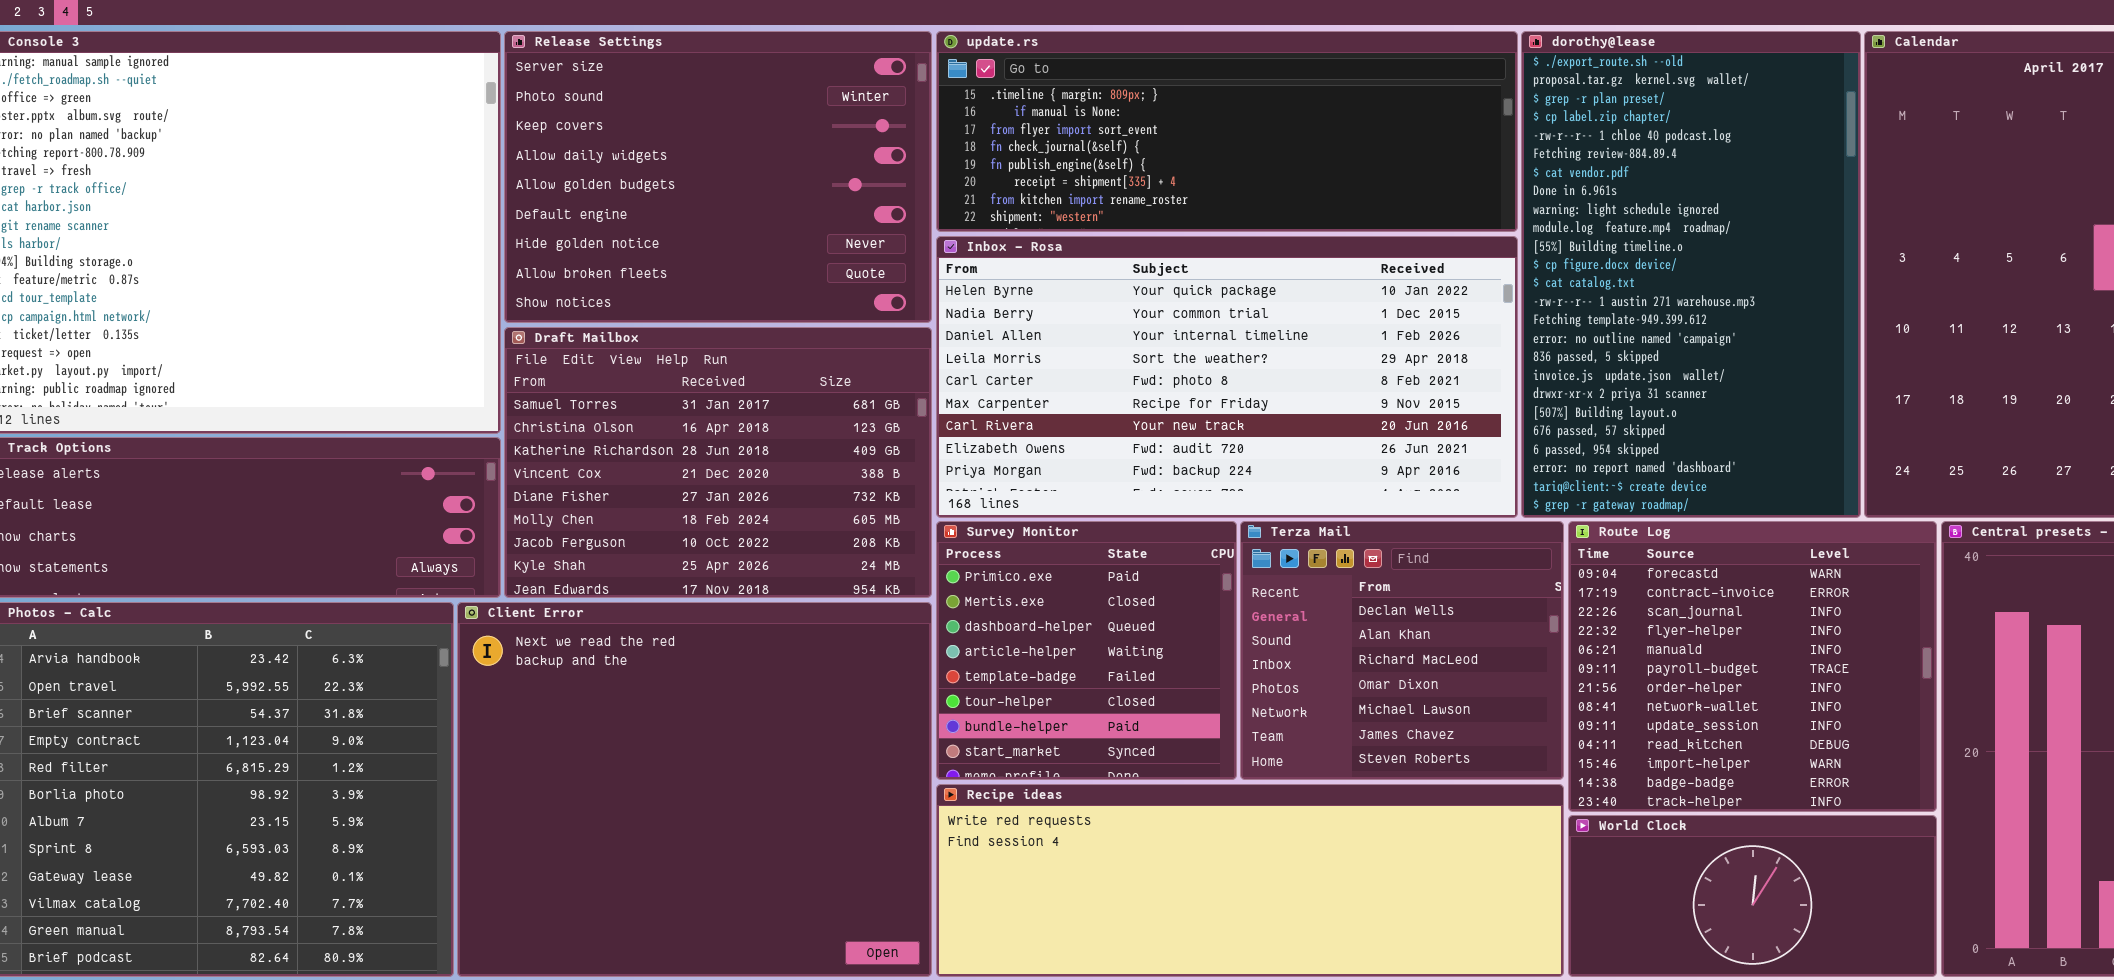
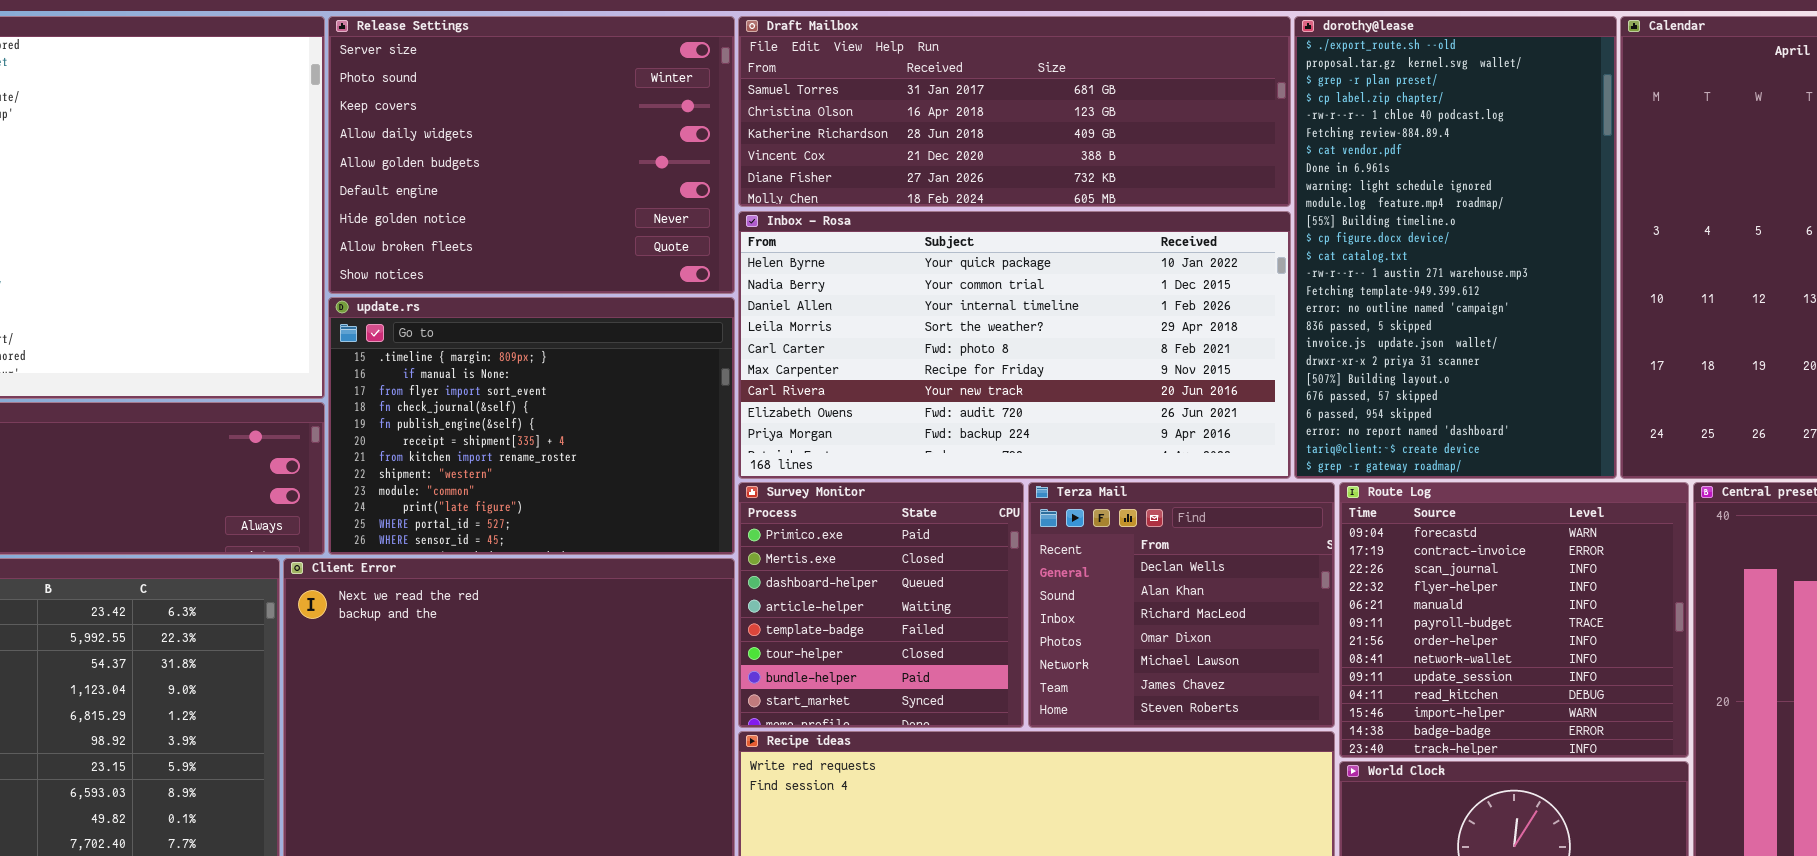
update.rs: [936,31,1518,232] -> [328,297,735,555], moved, resized
Draft Mailbox: [504,327,932,598] -> [738,16,1291,207], moved, resized

